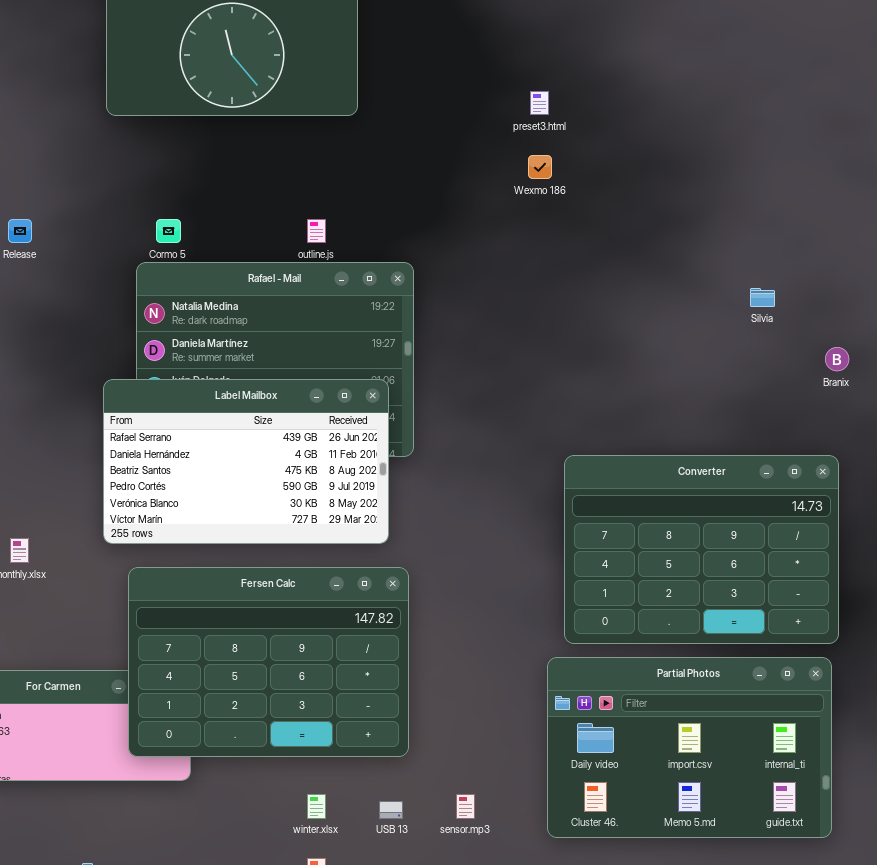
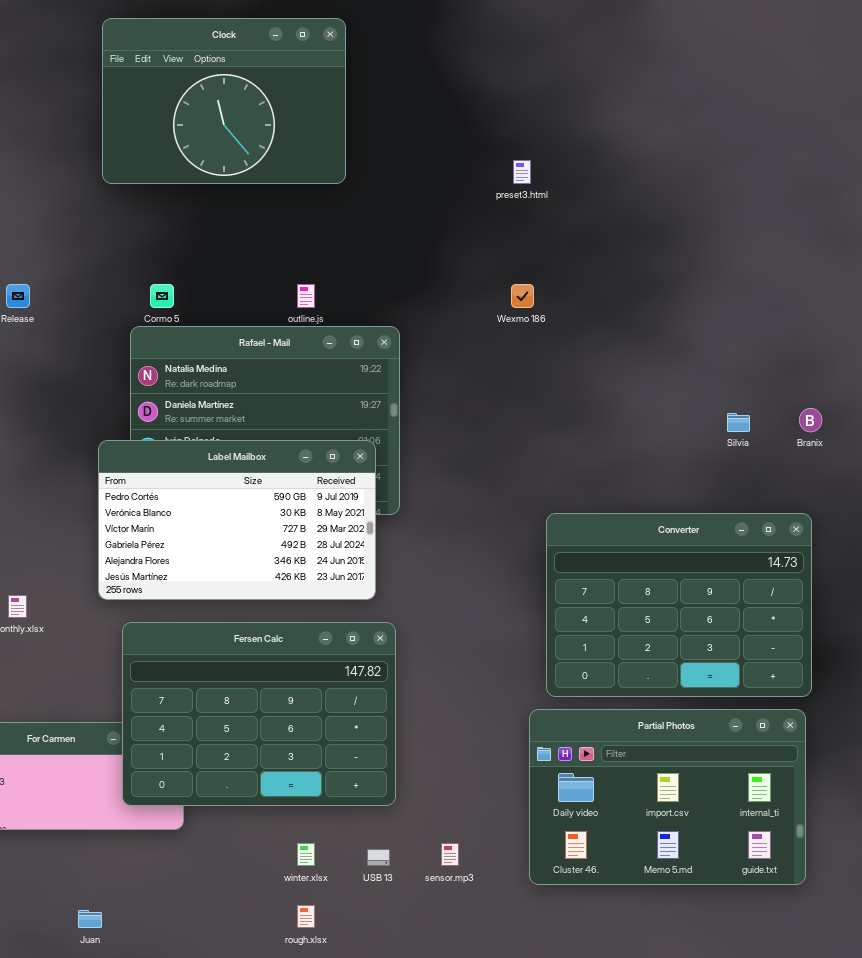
Wexmo 186: [528,155,552,179] -> [511,284,534,308], moved
Silvia: [750,288,775,307] -> [727,413,750,432], moved
Label Mailbox: [103,379,389,544] -> [98,440,376,600], scrolled down 3 rows

